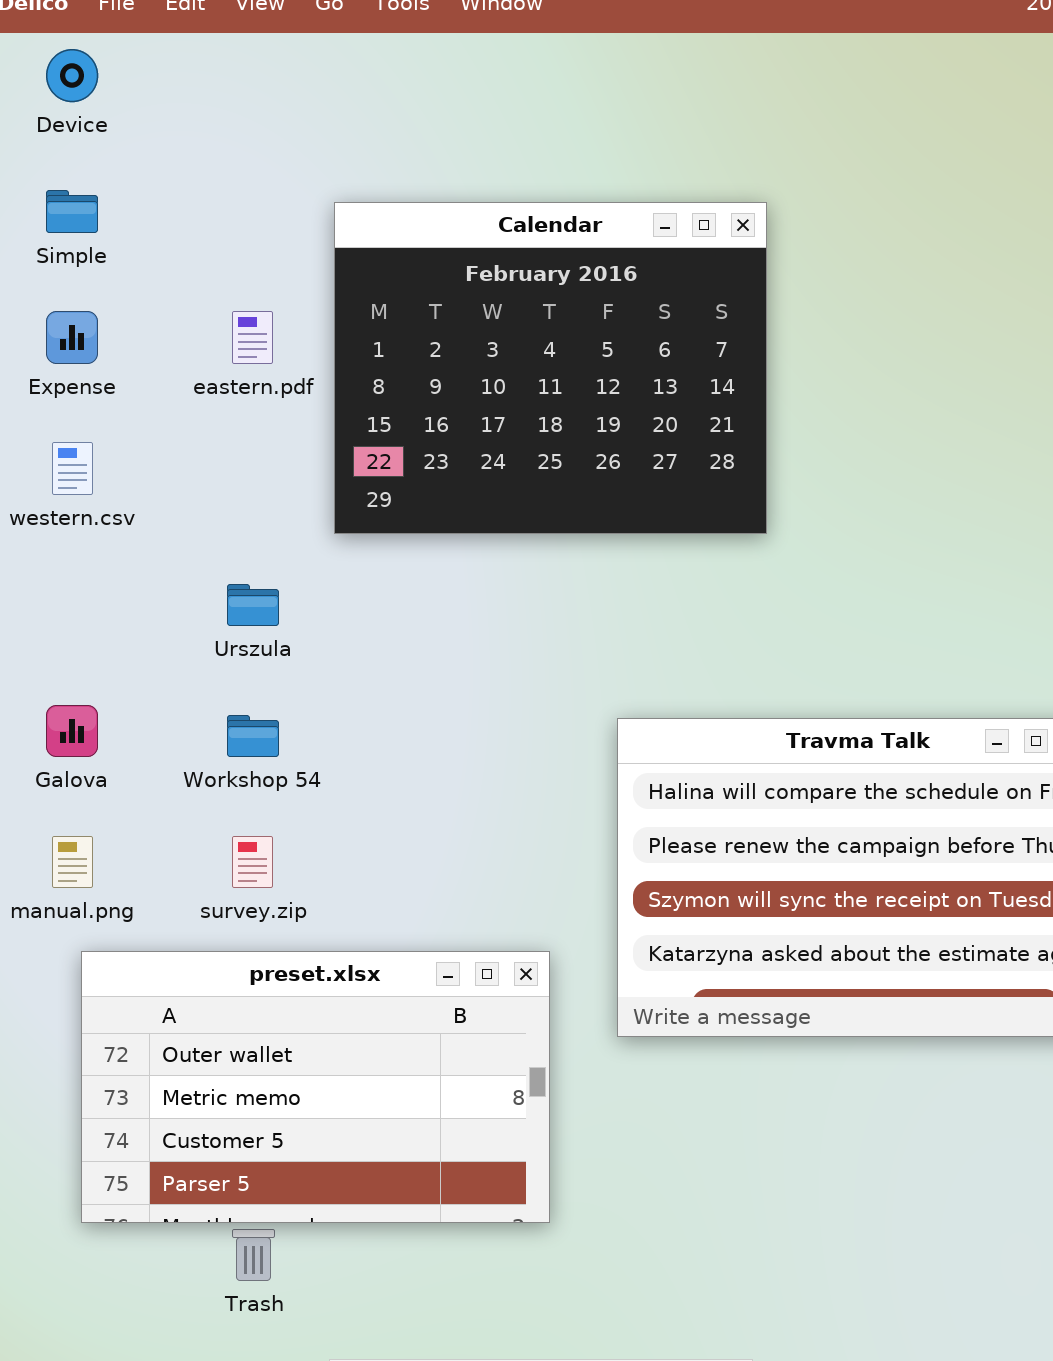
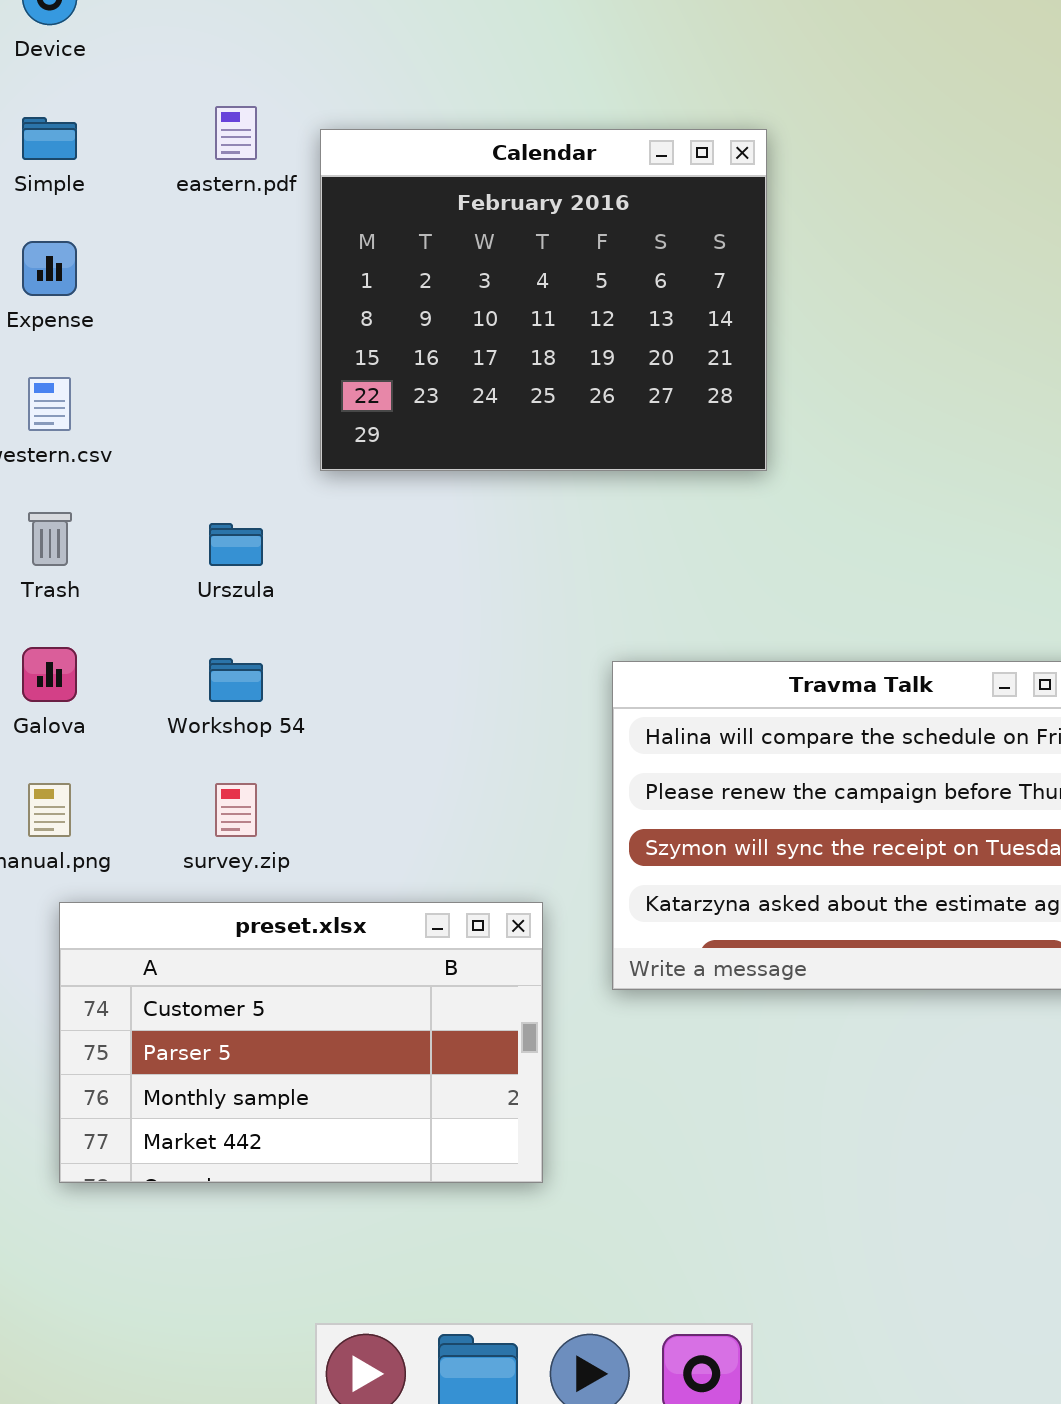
eastern.pdf: [232,311,273,364] -> [215,106,257,160], moved
preset.xlsx: [81,951,550,1223] -> [59,902,543,1183], scrolled down 2 rows
Trash: [232,1229,275,1281] -> [28,512,72,566], moved

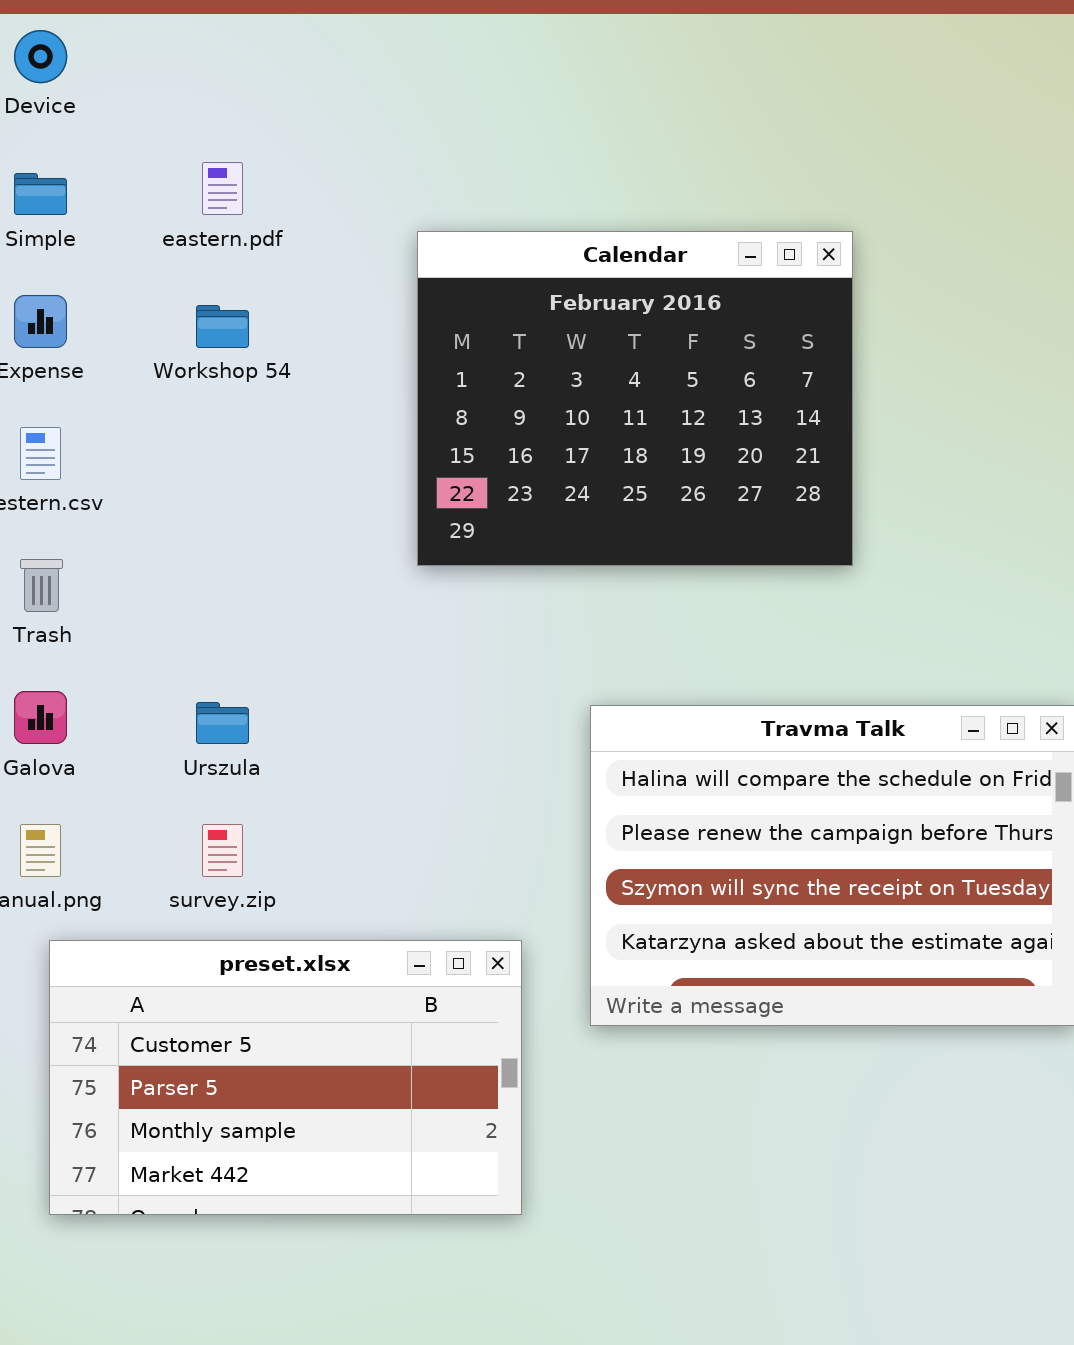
Calendar: [320,129,767,471] -> [417,231,853,566], moved
Urszula: [209,523,263,566] -> [196,702,249,744], moved
Workshop 54: [209,658,263,702] -> [196,305,249,348], moved

